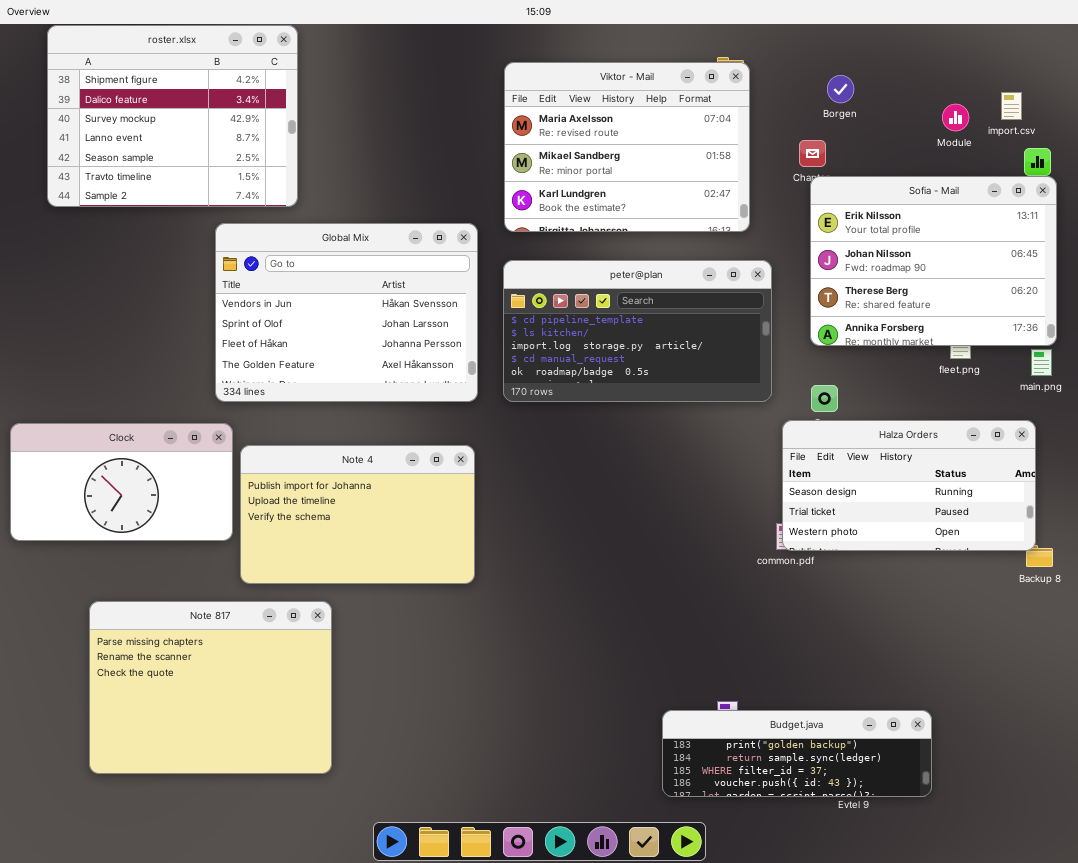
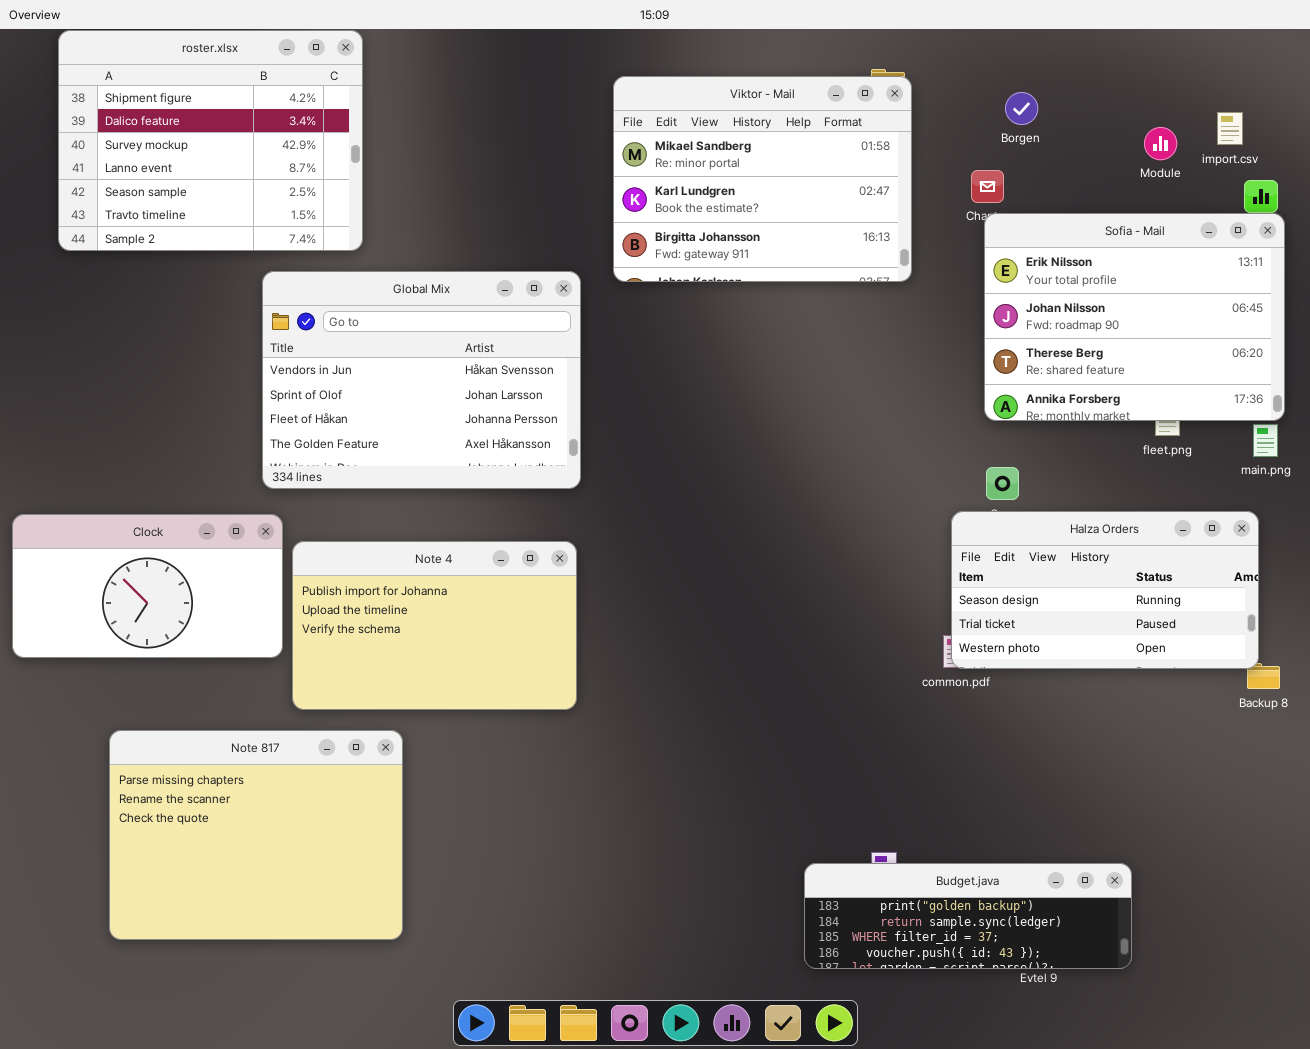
Viktor - Mail: [504,62,750,232] -> [613,76,912,282], scrolled down 1 row
peter@plan: [503,260,772,402] -> none, closed

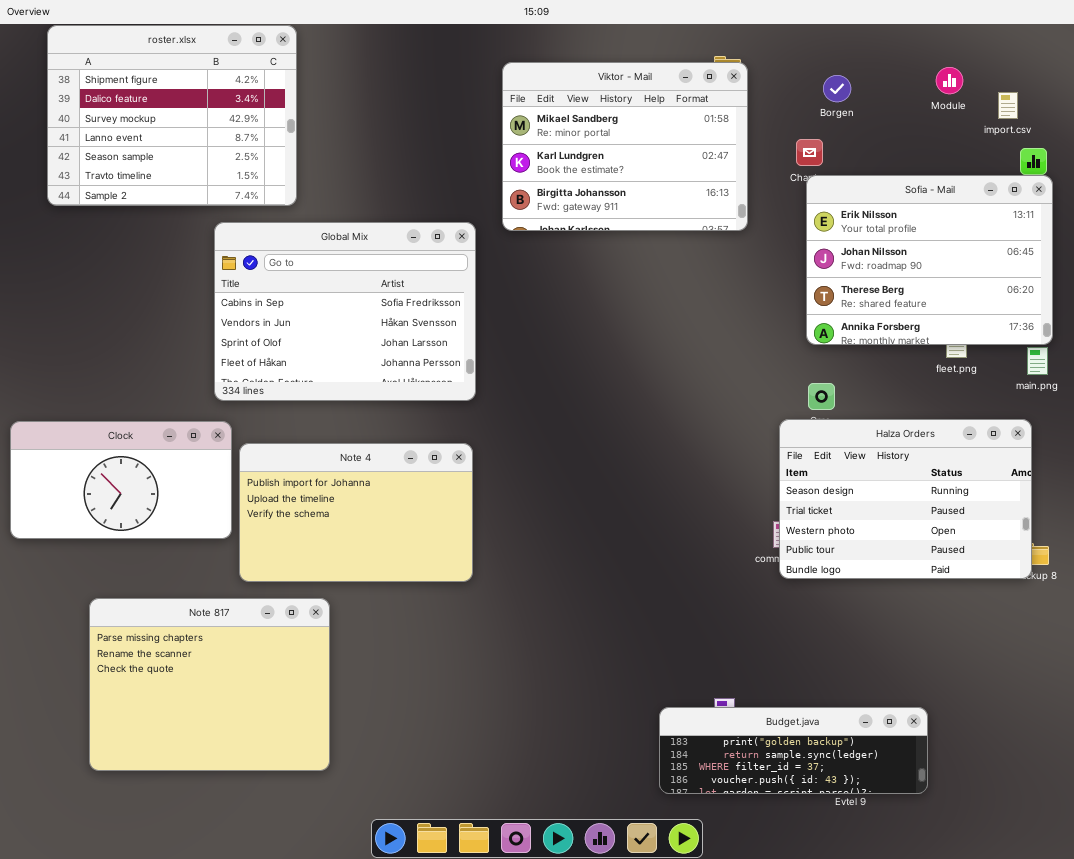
Module: [1144,127,1177,160] -> [936,67,963,94], moved
Global Mix: [262,271,581,489] -> [214,222,476,401], scrolled up 1 row
Halza Orders: [951,511,1259,669] -> [779,419,1032,579], resized

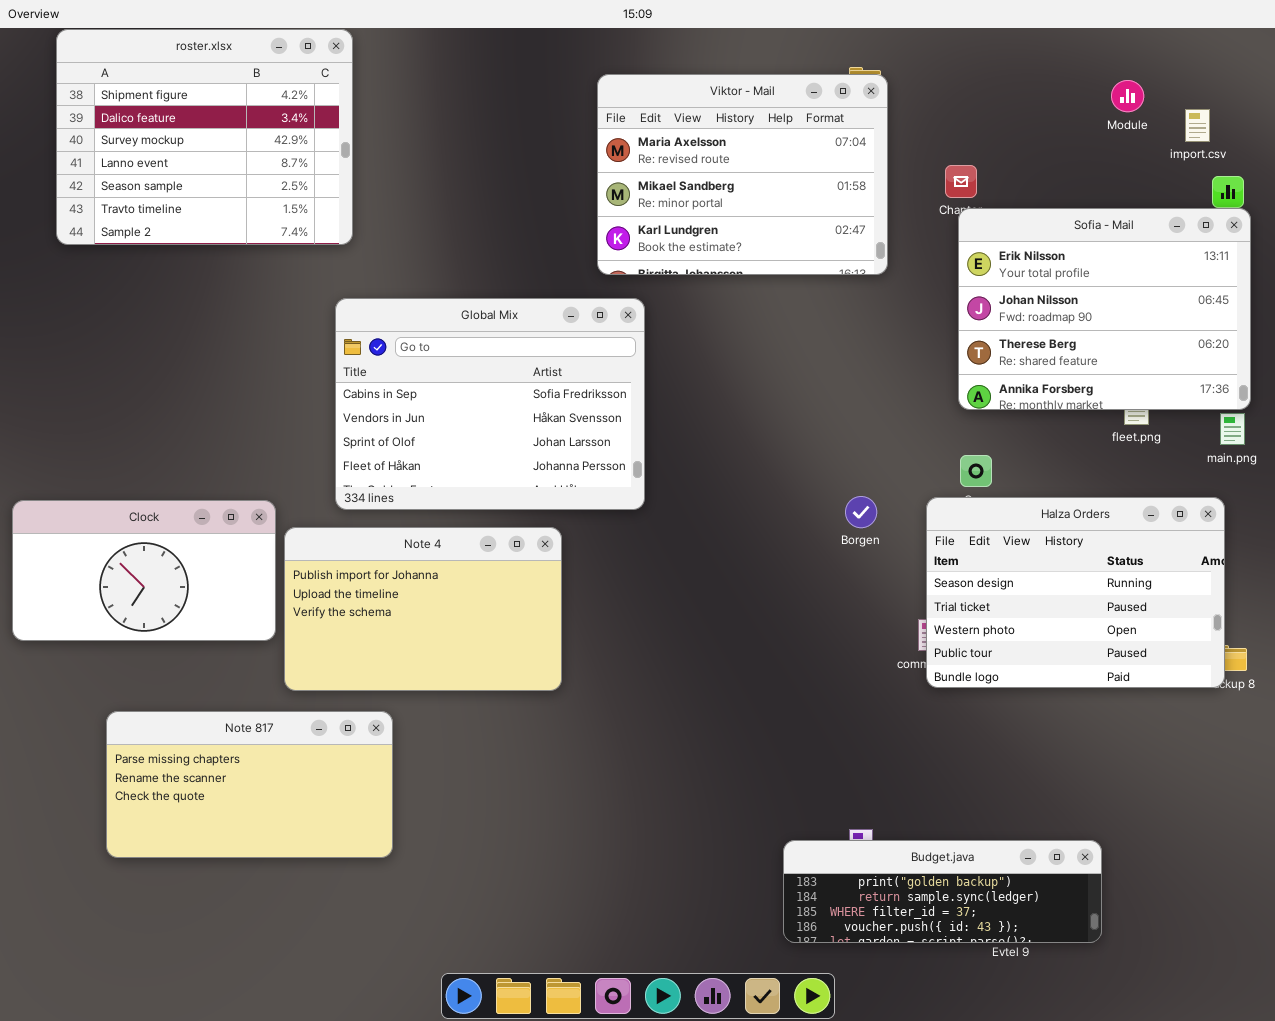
Viktor - Mail: [502,62,748,231] -> [597,74,888,275], scrolled up 1 row
Borgen: [823,75,851,102] -> [845,496,877,528], moved
Global Mix: [214,222,476,401] -> [335,298,645,510], moved
Note 817: [89,598,330,771] -> [106,711,393,858], resized

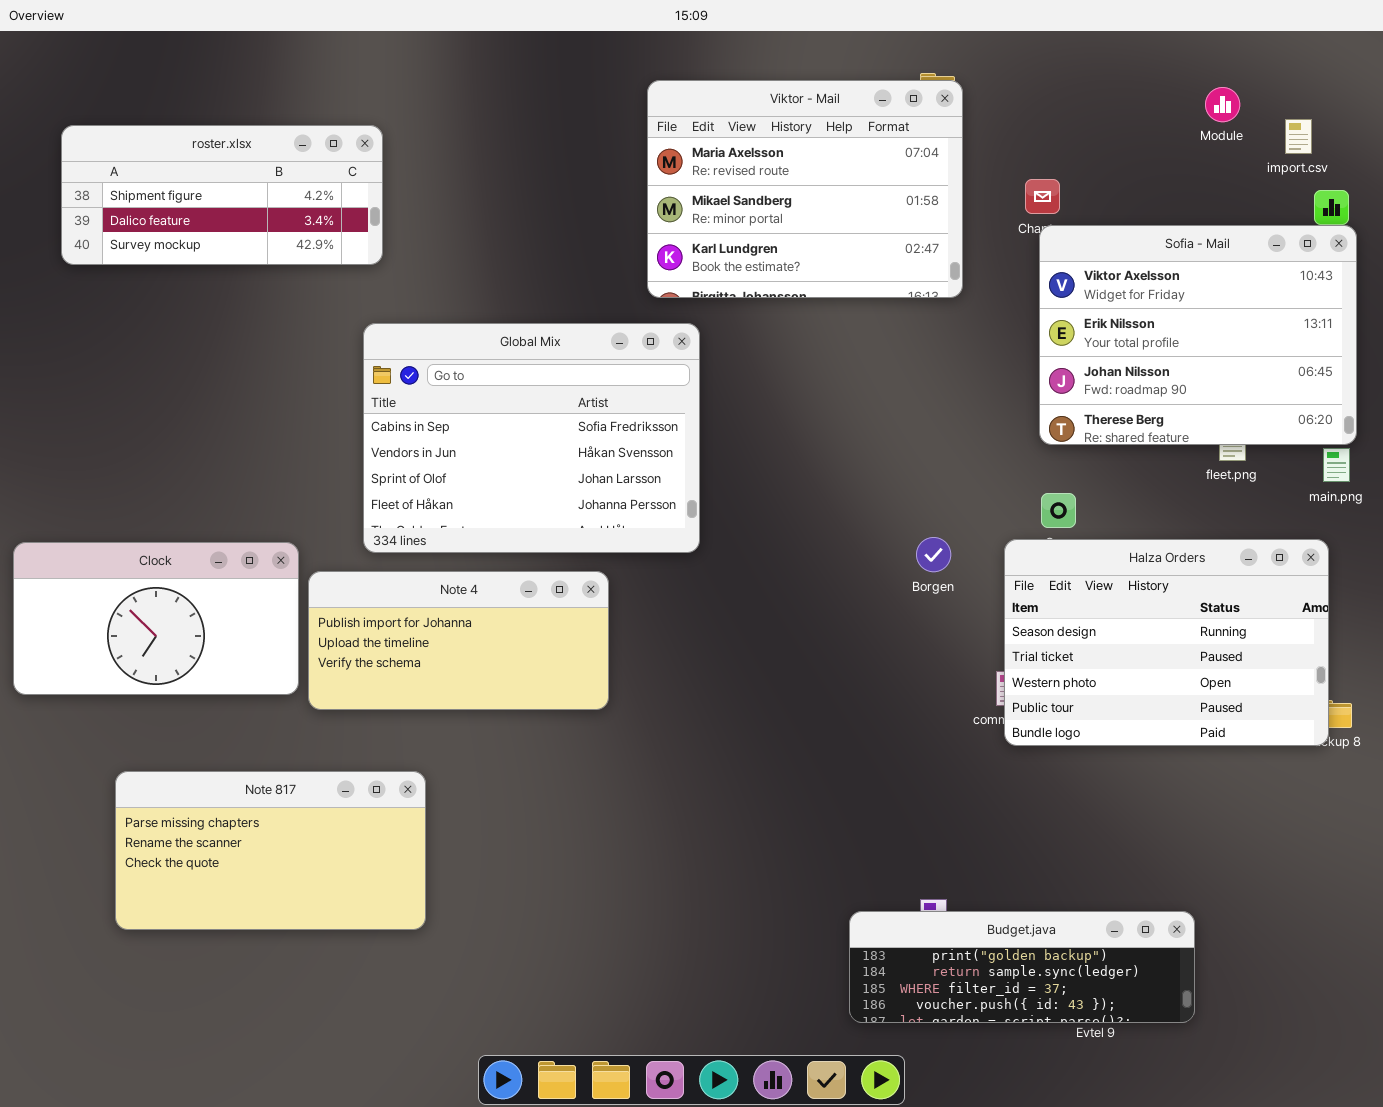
roster.xlsx: [56,29,353,245] -> [61,125,383,265], resized
Sofia - Mail: [958,208,1251,410] -> [1039,225,1357,445], scrolled up 1 row
Note 4: [284,527,562,691] -> [308,571,609,710], resized

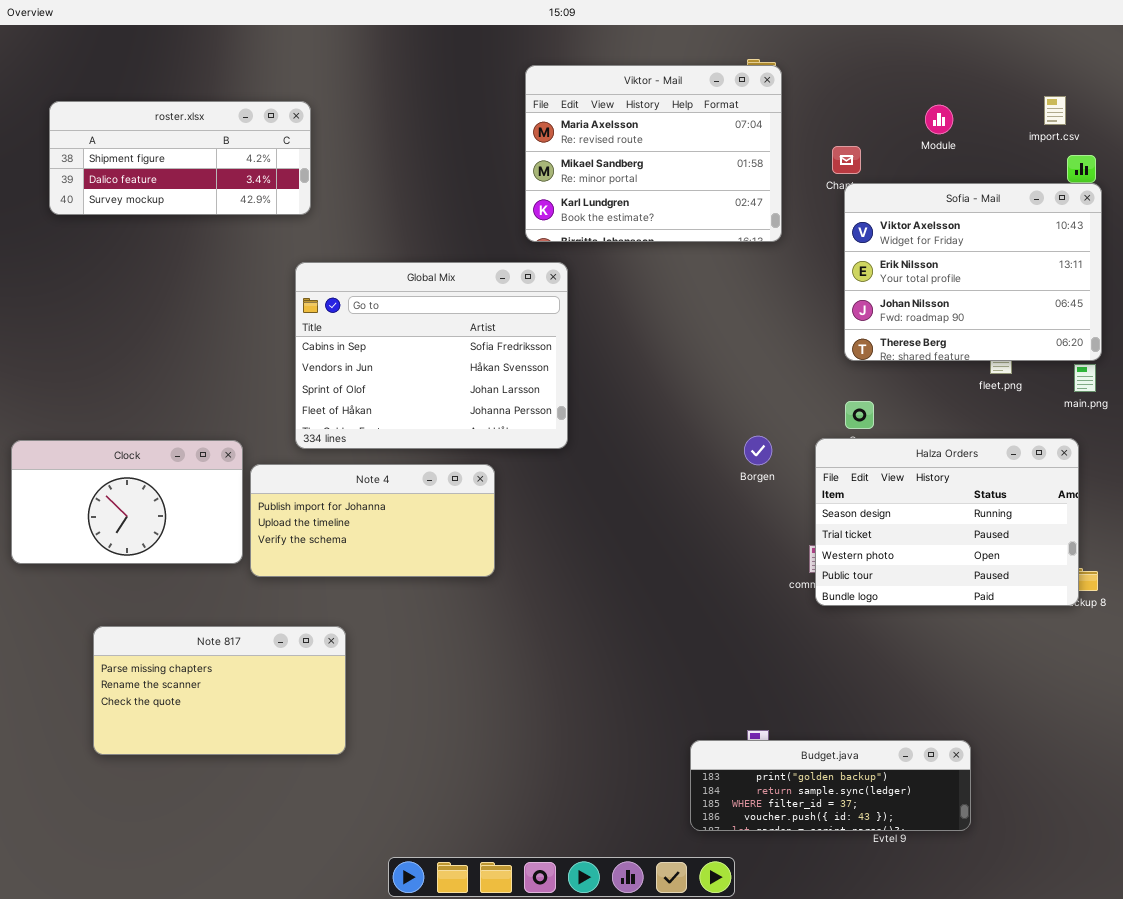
Module: [1205,87,1240,122] -> [925,105,953,134], moved

